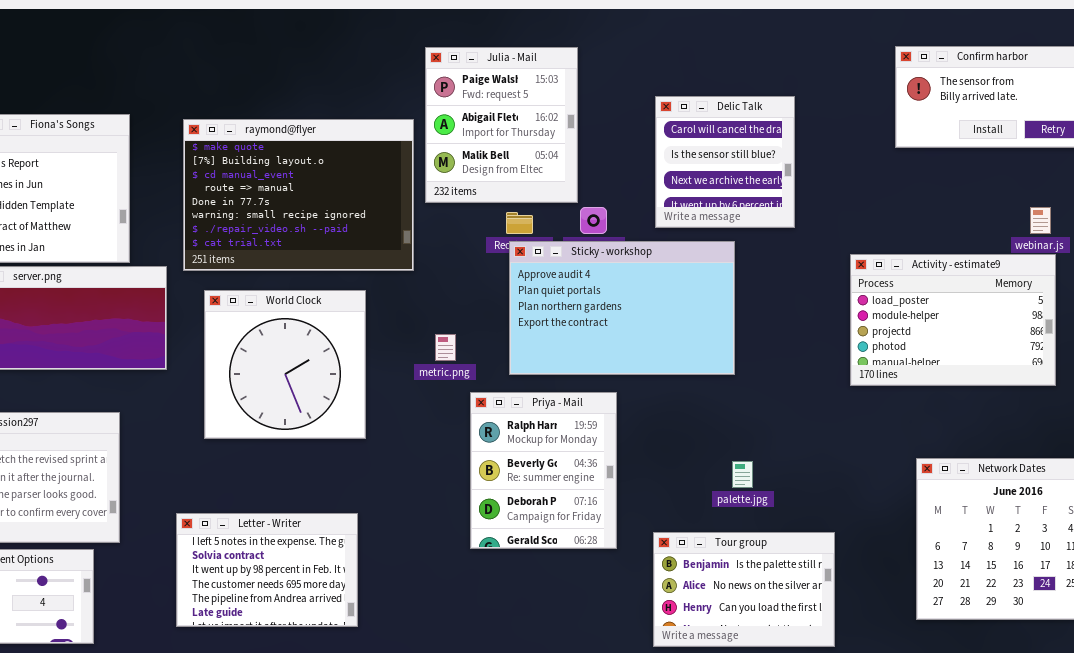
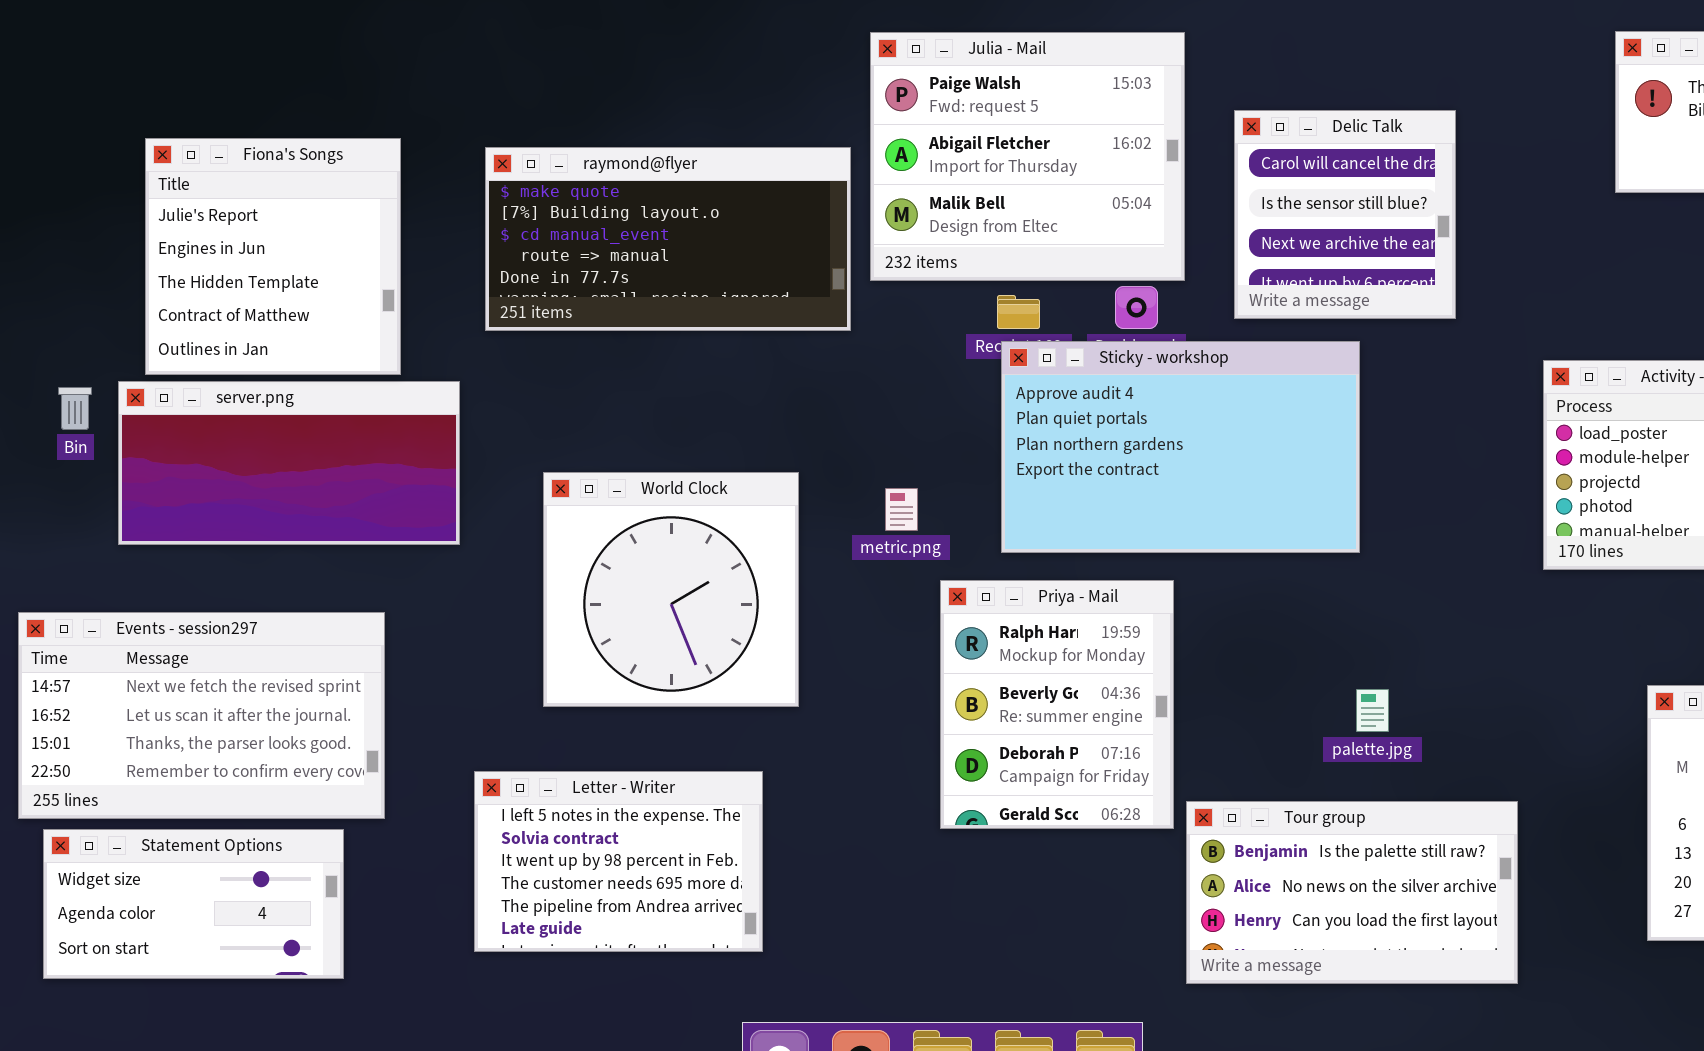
Julia - Mail: [425,47,578,203] -> [870,32,1185,281], resized
raymond@flyer: [183,119,414,271] -> [485,147,851,331], resized
World Clock: [204,290,366,439] -> [543,472,799,707], moved
Tour group: [653,532,835,647] -> [1186,801,1518,984], resized

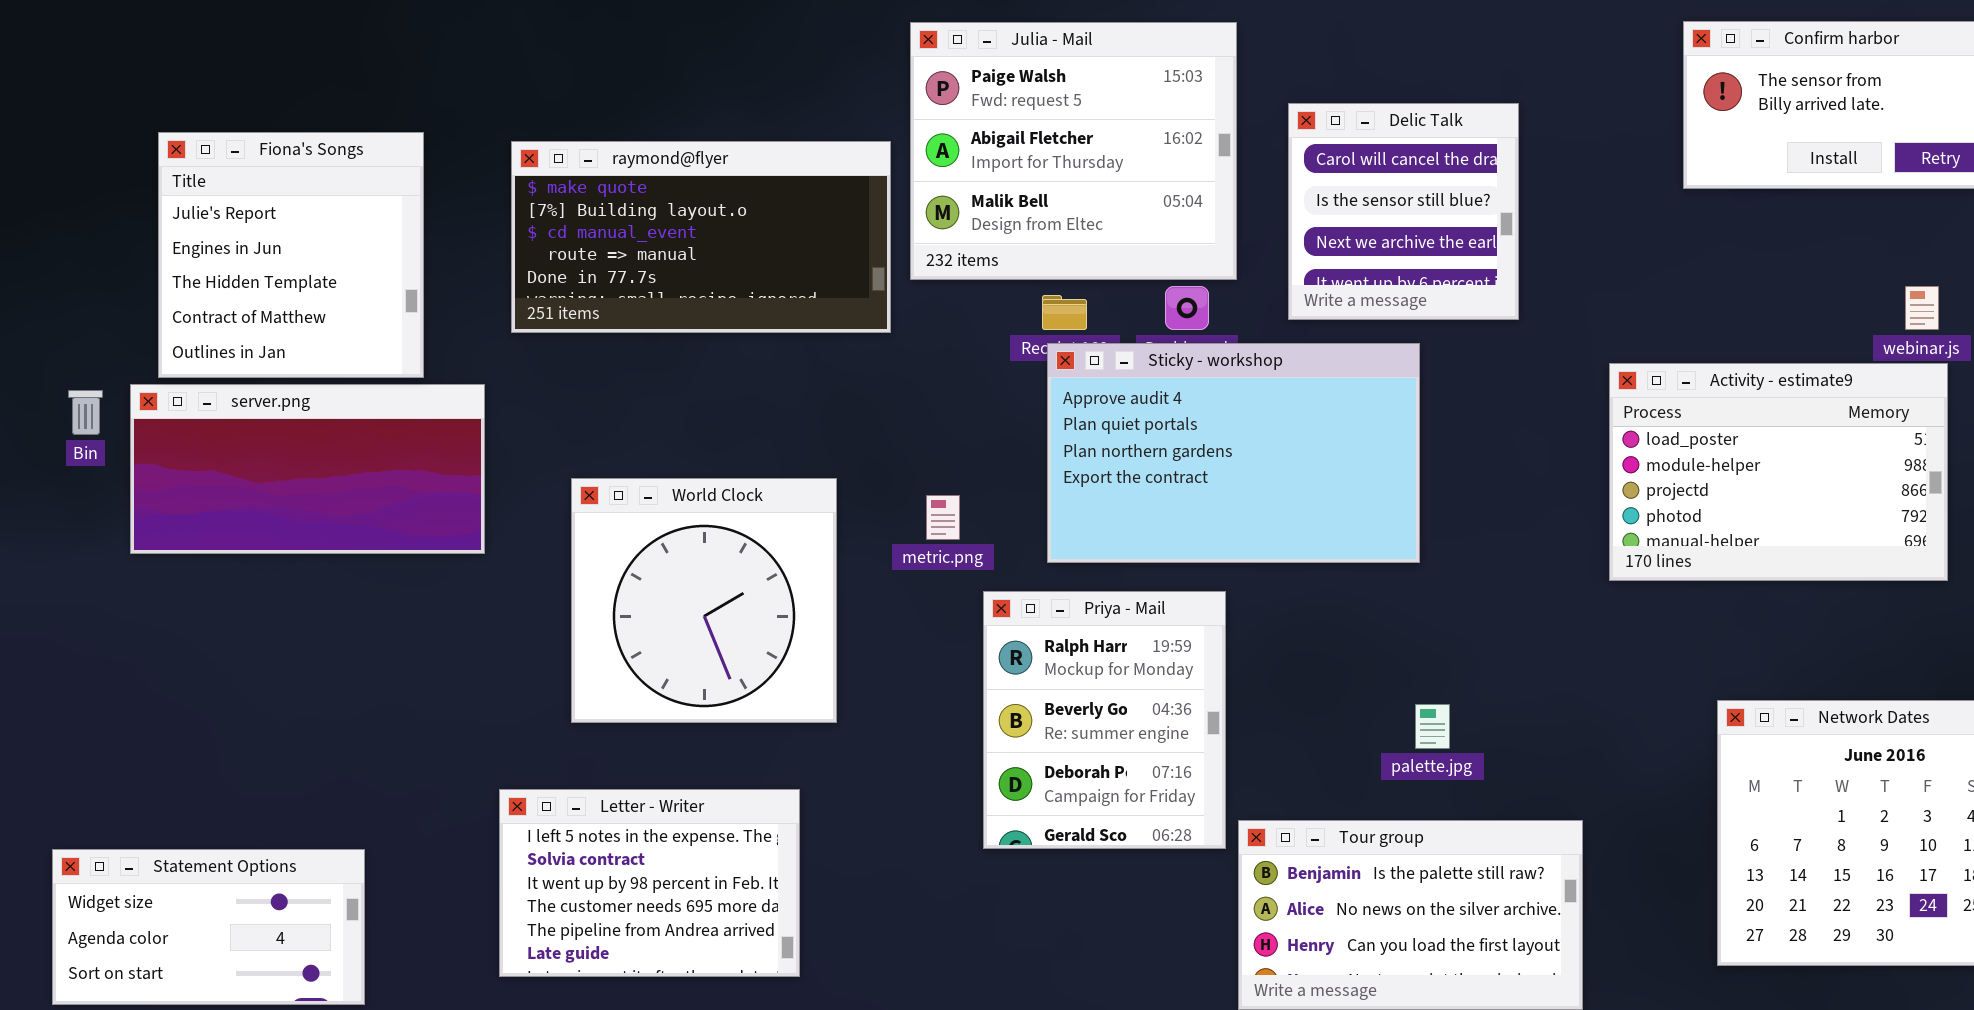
Events - session297: [18,612,385,819] -> none, closed

